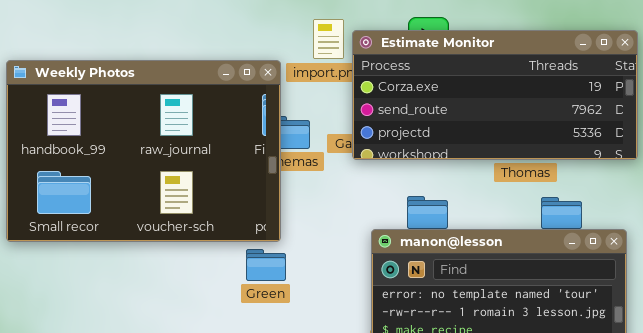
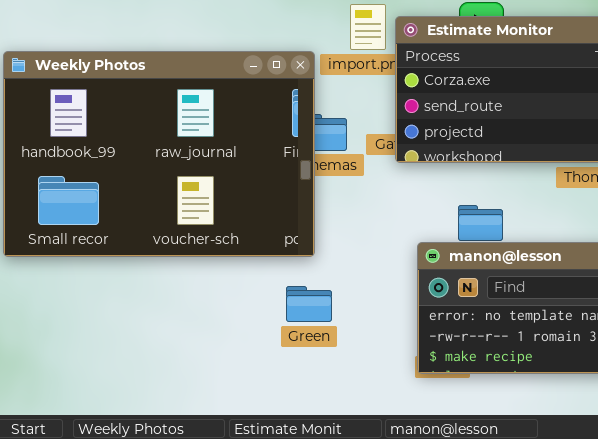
Green: [246,249,286,281] -> [286,286,332,322], moved

